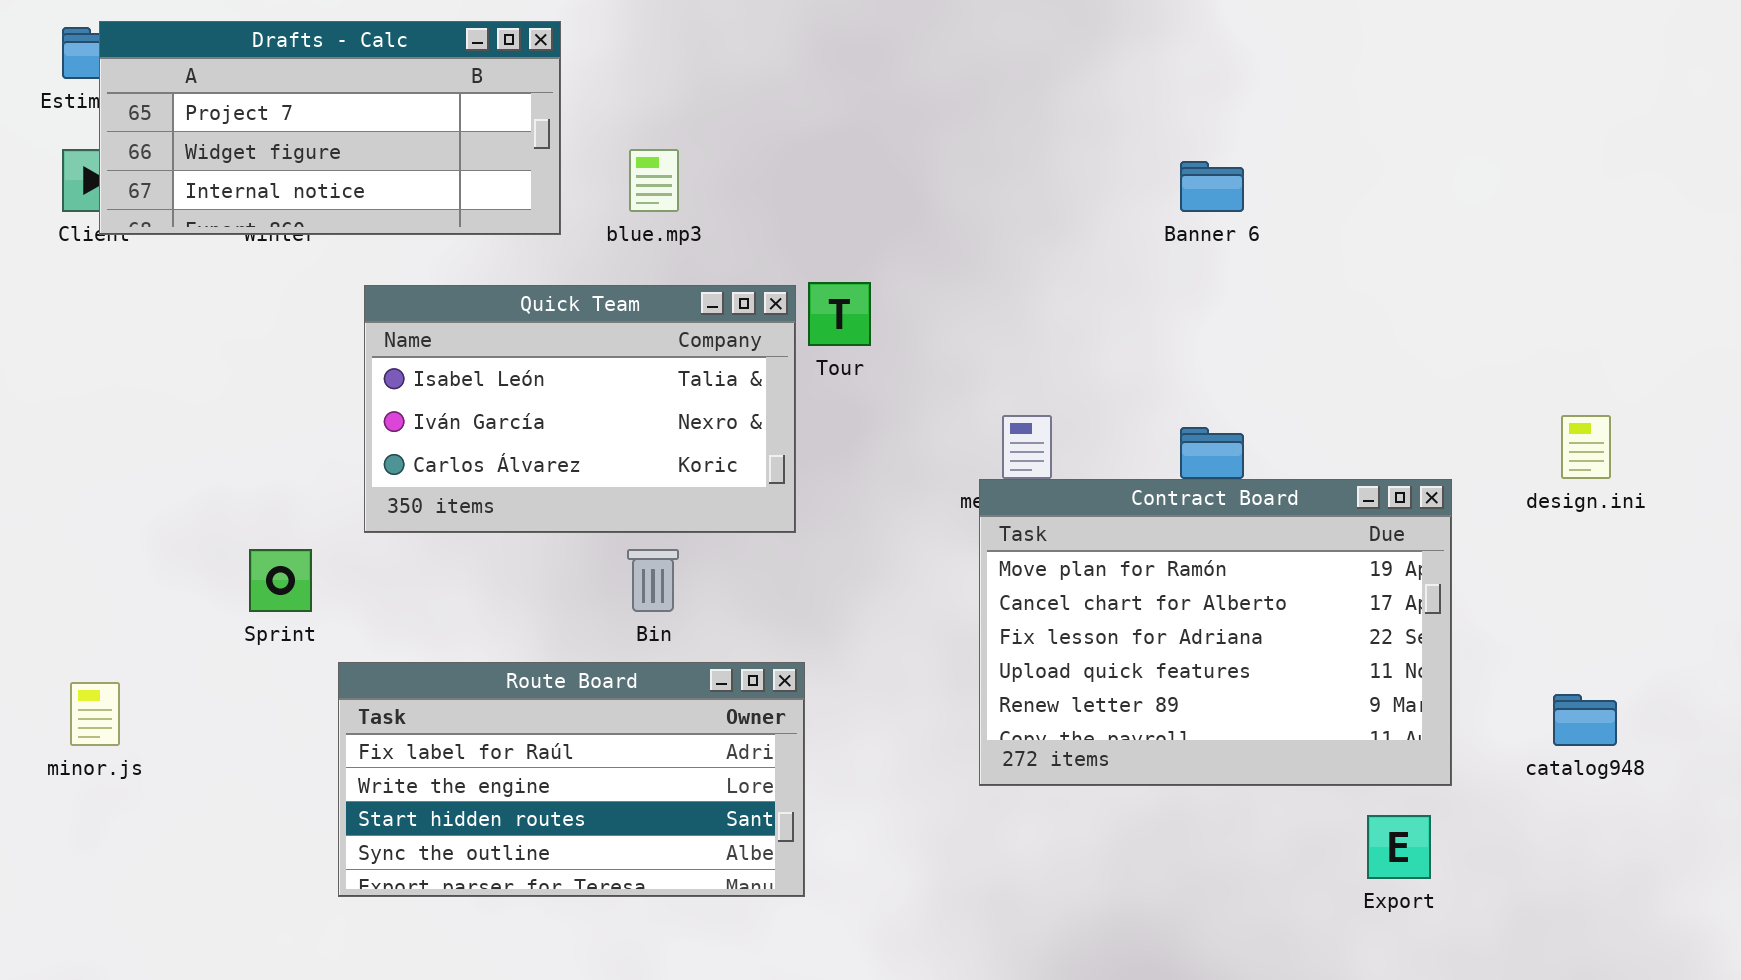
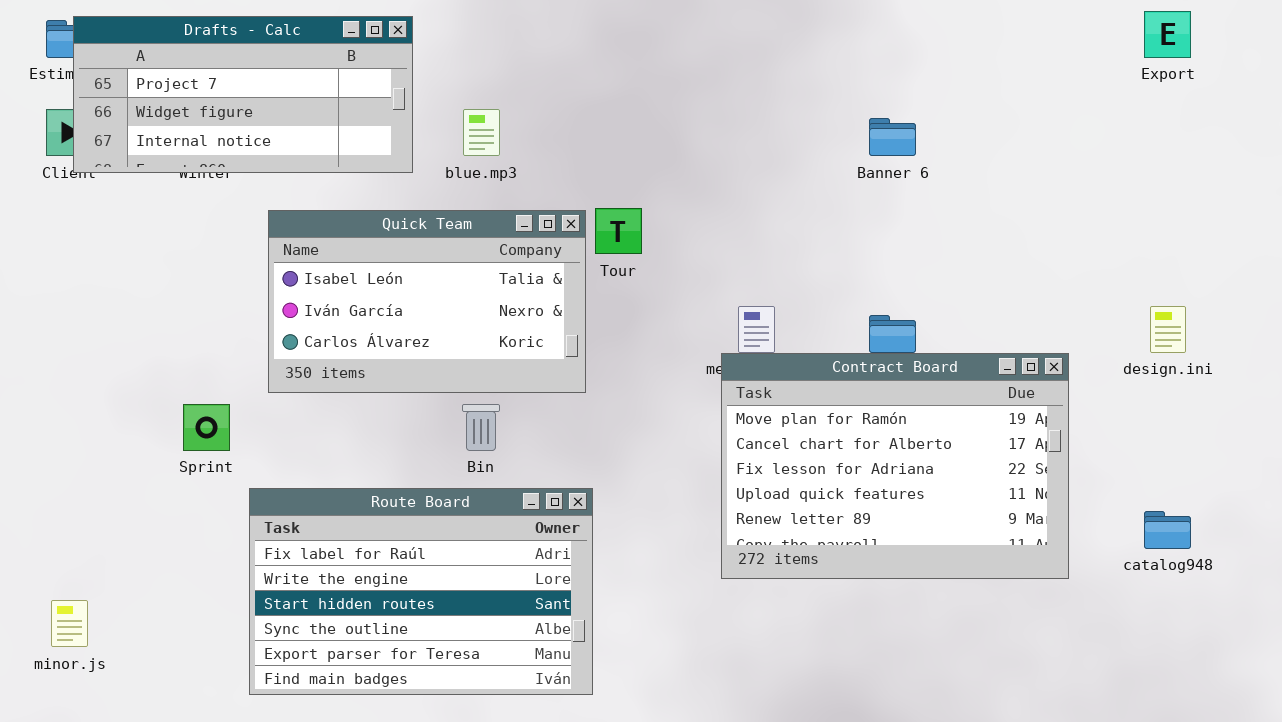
Route Board: [338,662,805,897] -> [249,488,593,695], resized
minor.js: [70,682,120,746] -> [51,600,88,647], moved
Export: [1367,815,1431,879] -> [1144,11,1191,58], moved

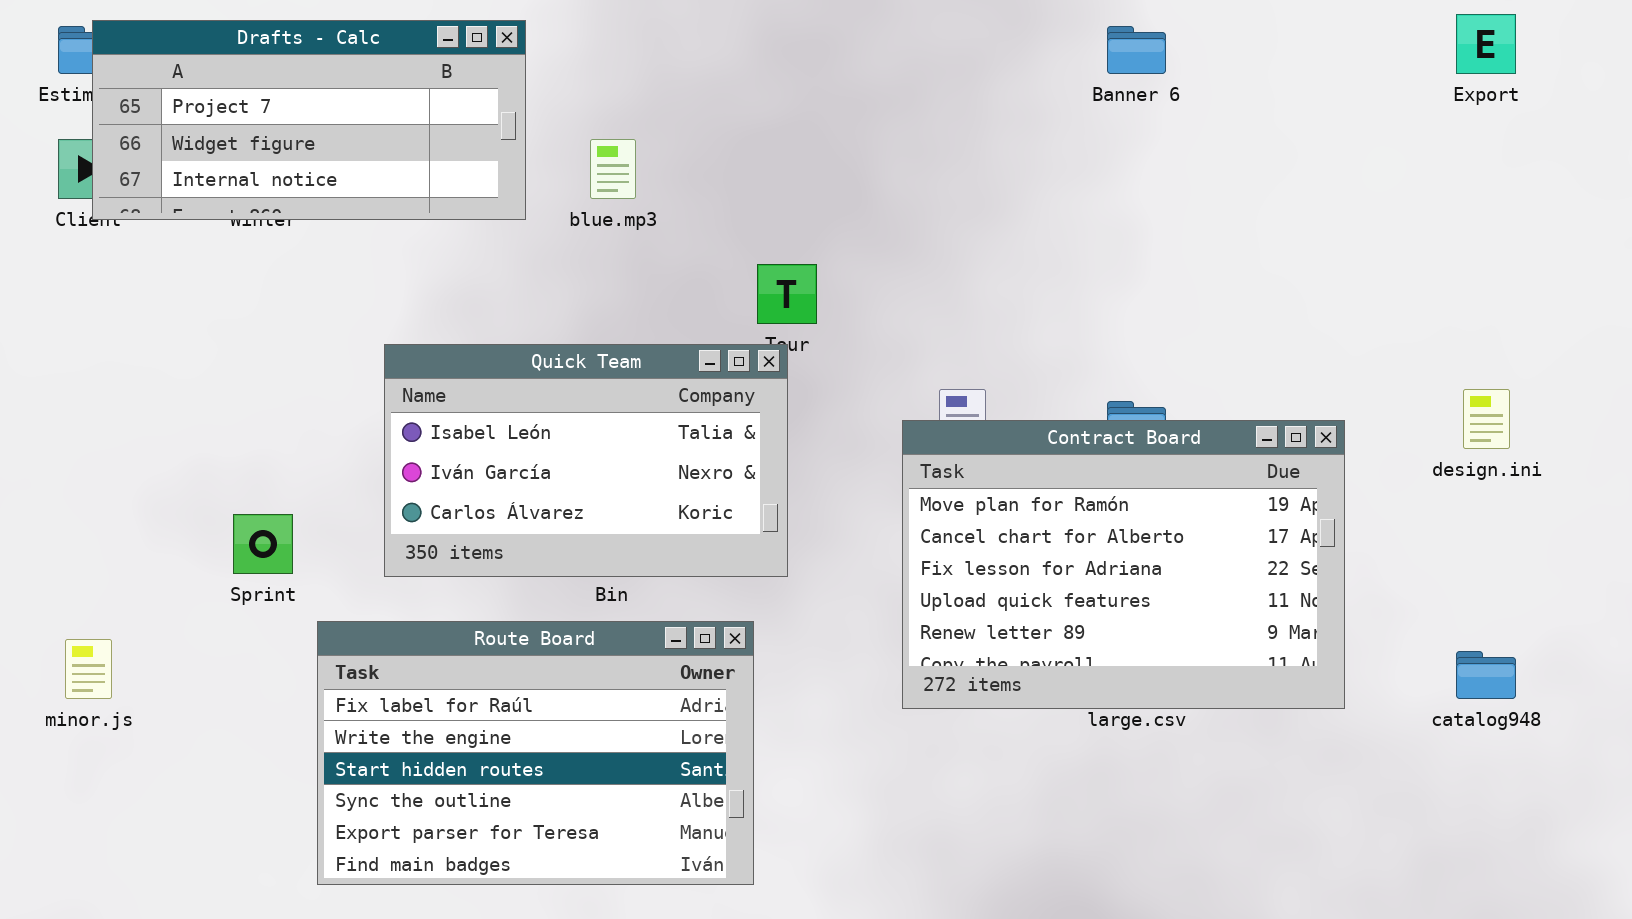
Banner 6: [869,118,916,156] -> [1107,26,1166,74], moved
Quick Team: [268,210,586,393] -> [384,344,788,577], moved
Contract Board: [721,353,1069,579] -> [902,420,1345,709], moved
minor.js: [51,600,88,647] -> [65,639,112,699], moved

